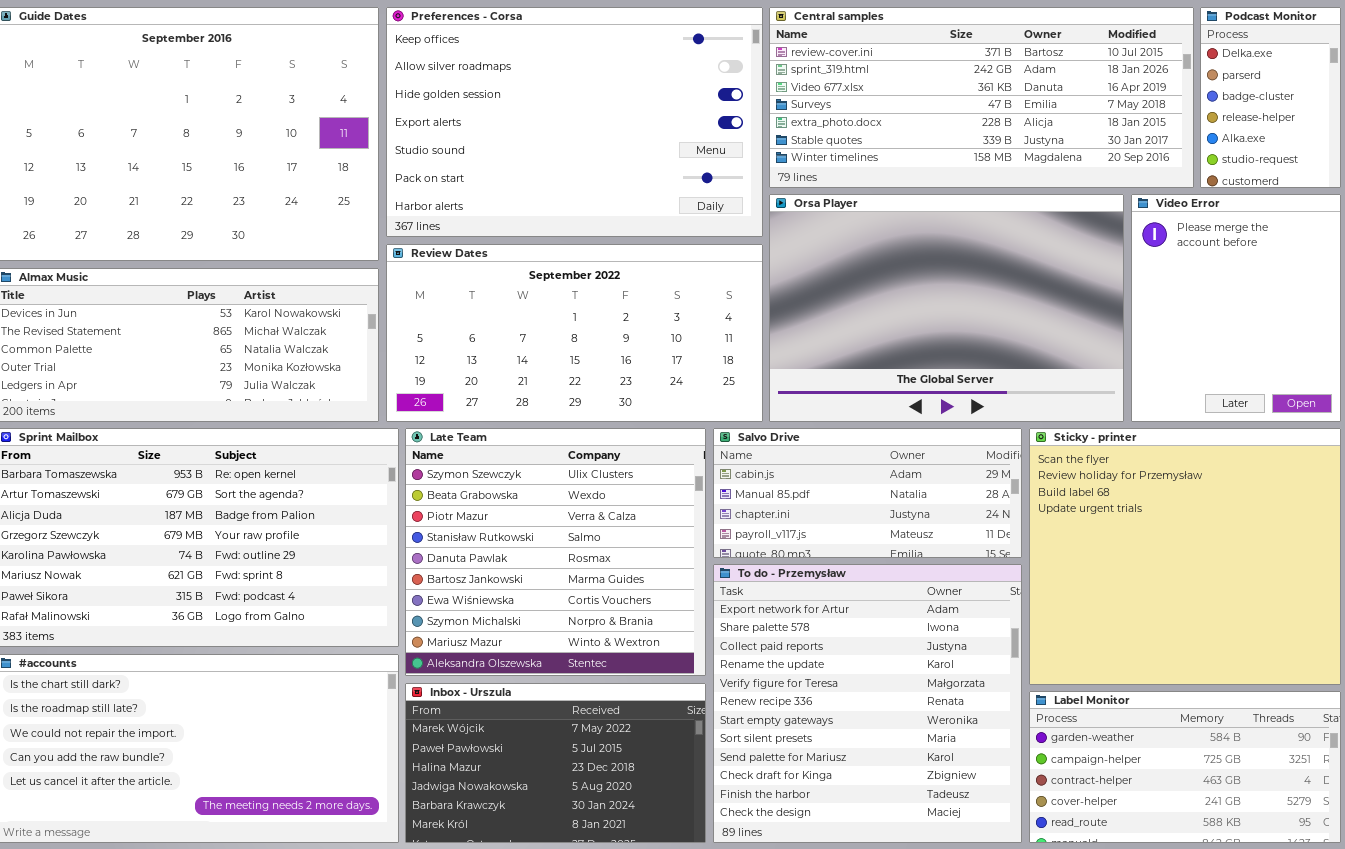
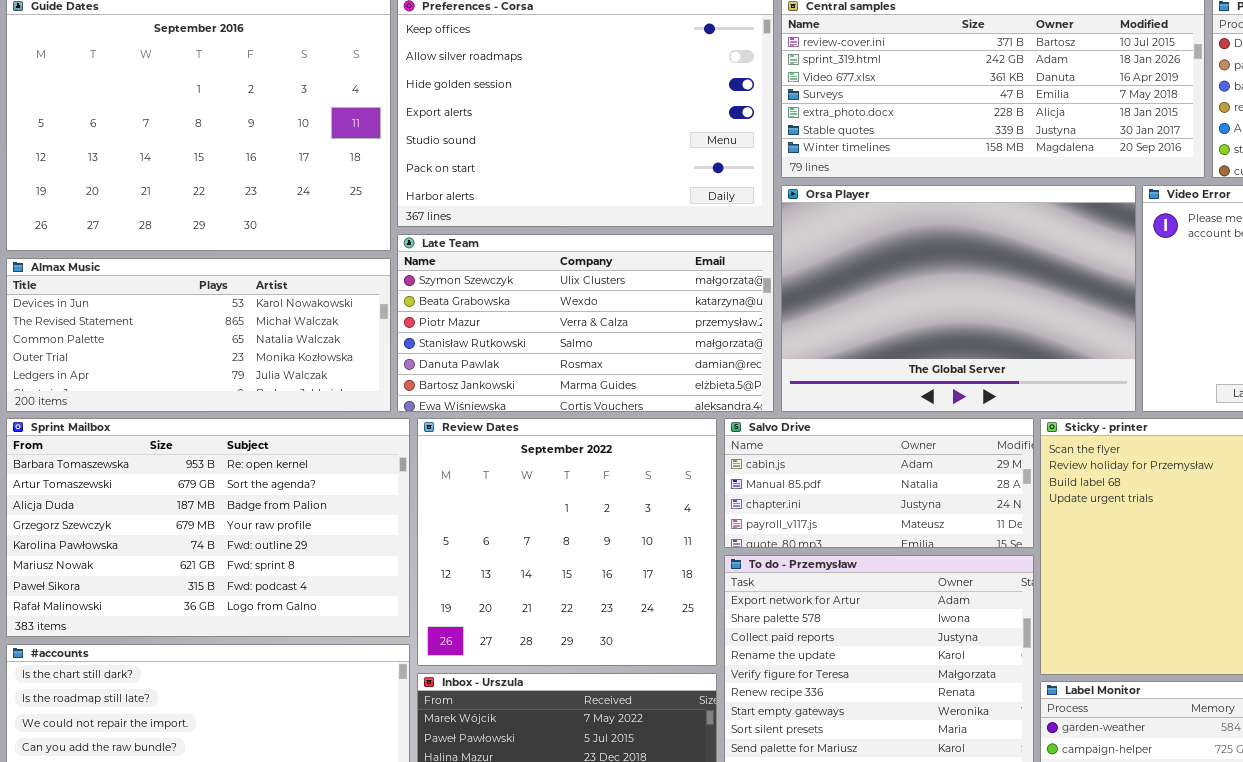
Review Dates: [386,244,763,422] -> [417,418,717,666], moved, resized
Late Team: [405,428,706,676] -> [397,234,774,412], moved, resized

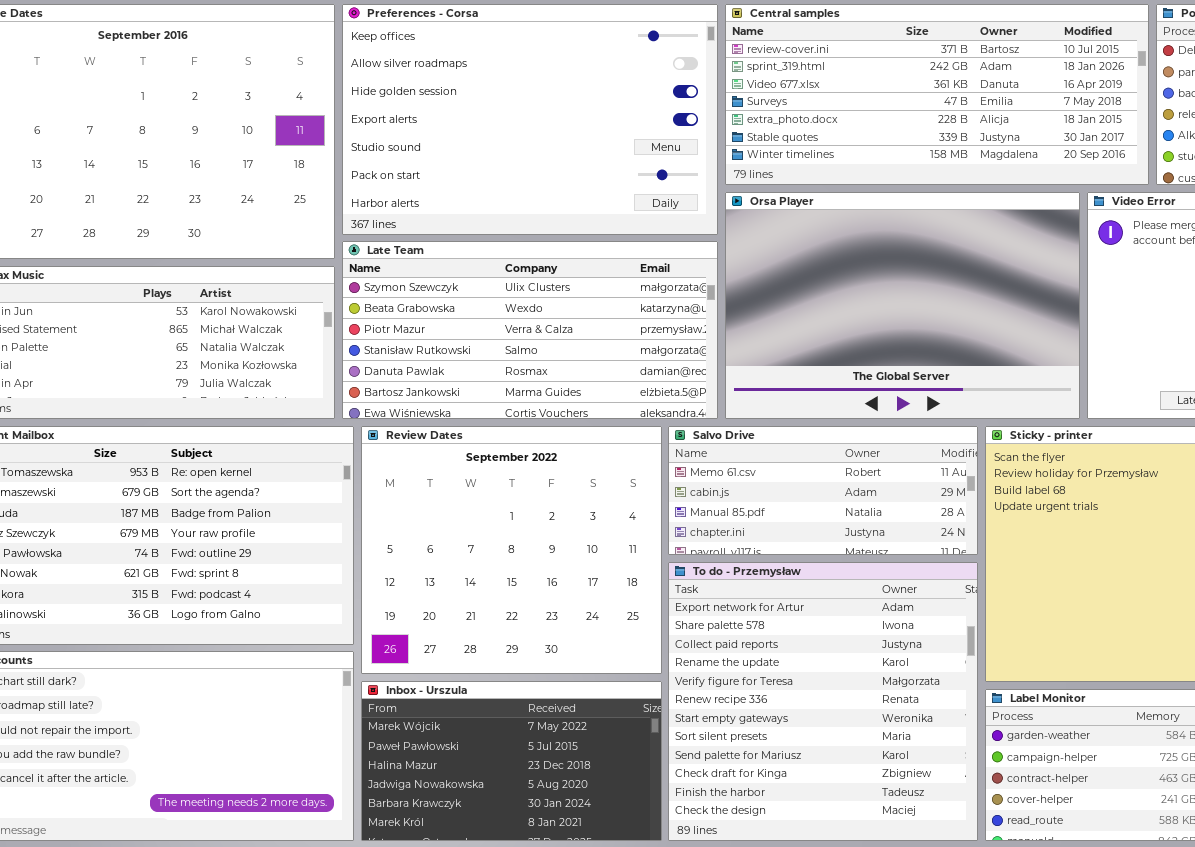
Salvo Drive: [724,418,1034,548] -> [668,426,978,555], scrolled up 1 row

